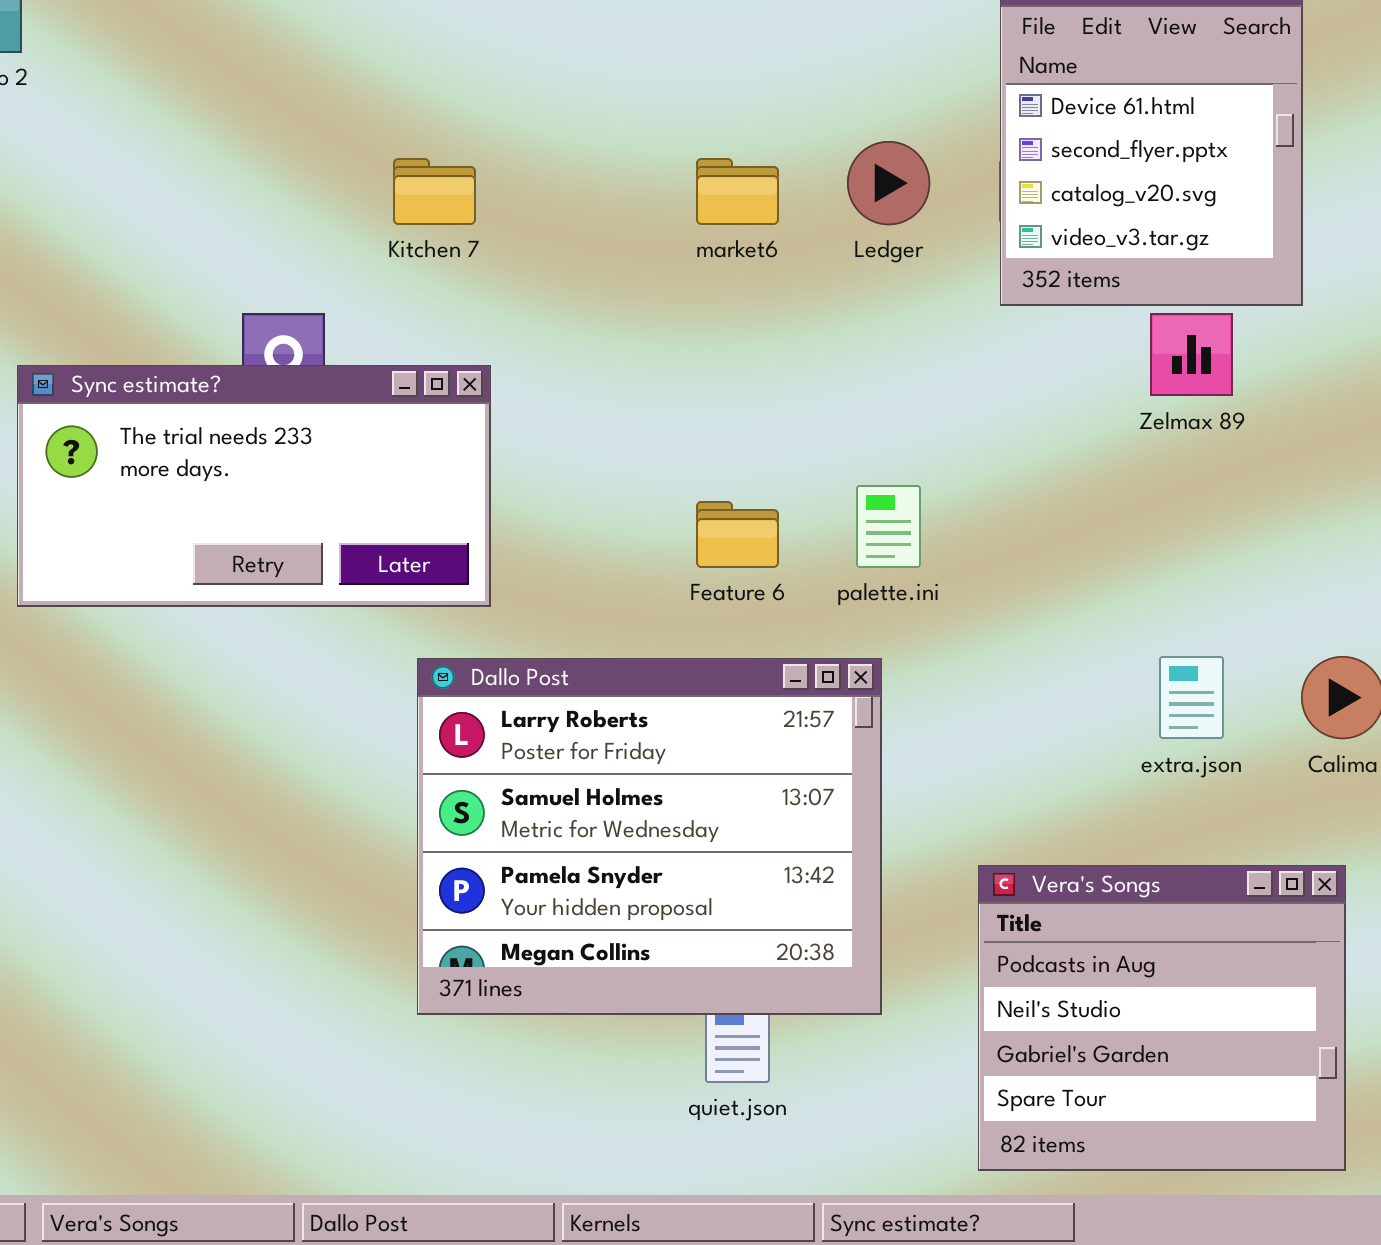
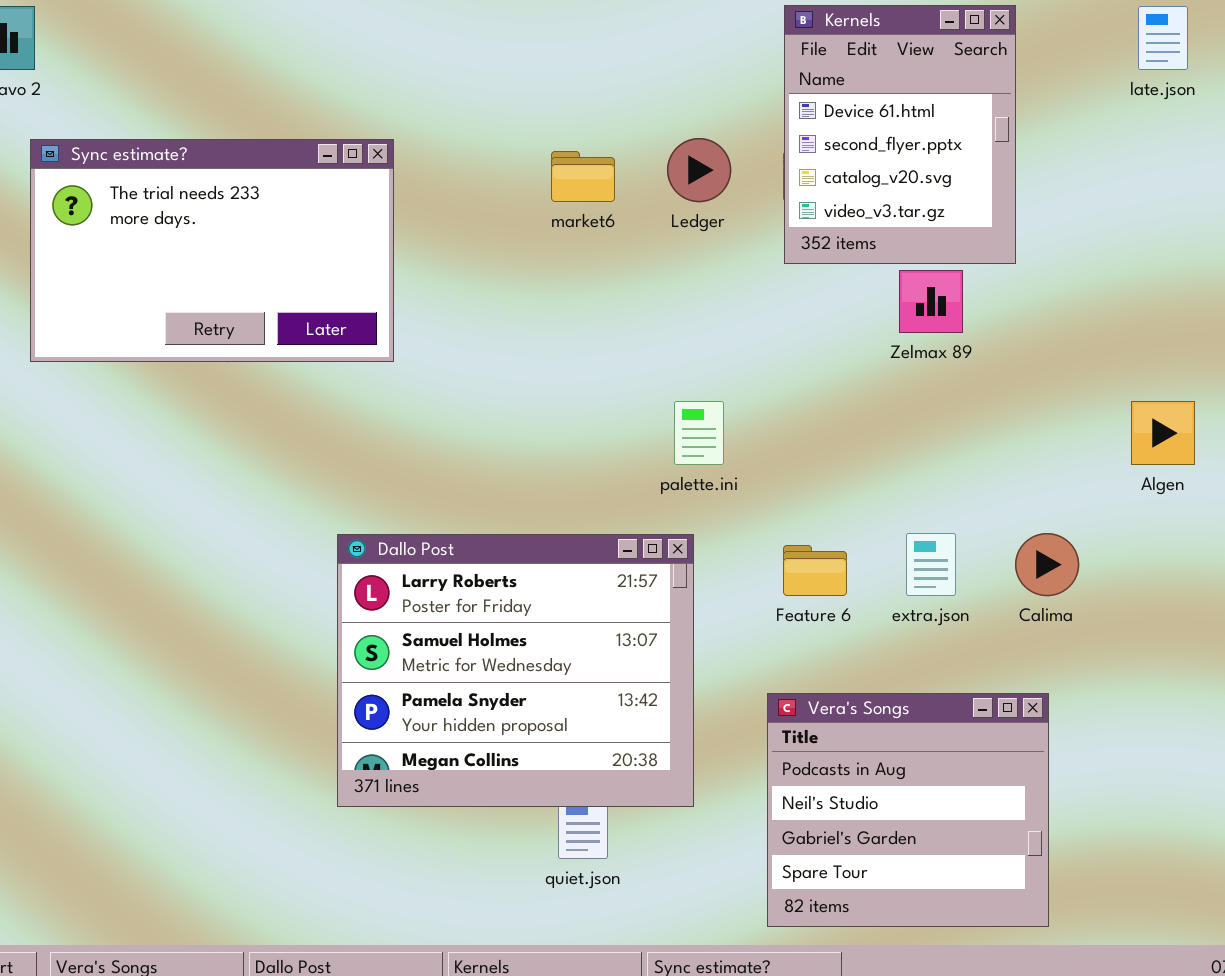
Sync estimate?: [17,365,491,607] -> [30,139,394,362], moved, resized
Feature 6: [696,501,779,568] -> [783,545,847,596], moved

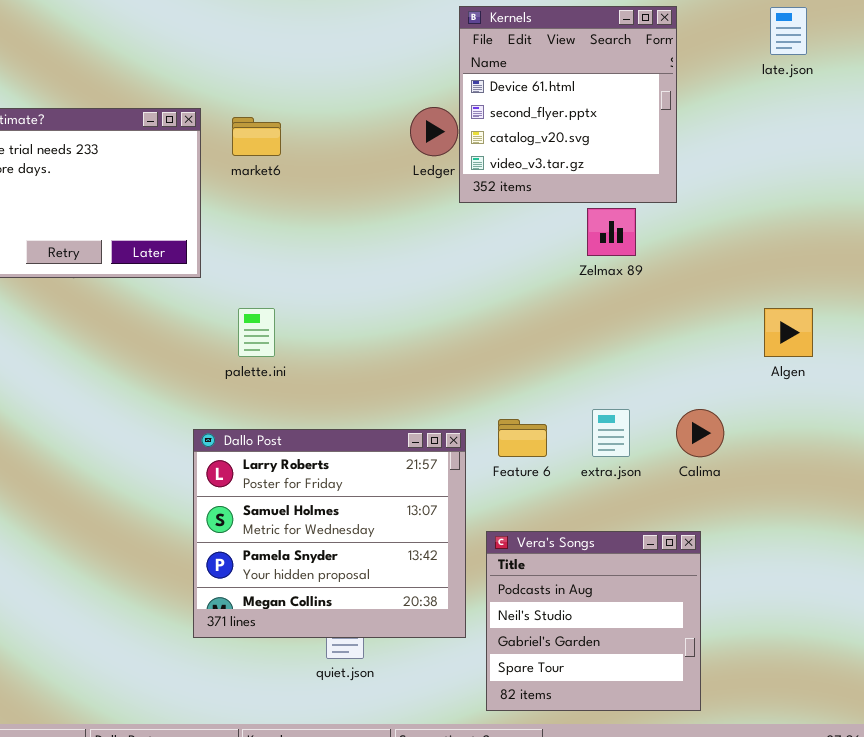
Kernels: [784,5,1016,264] -> [459,6,677,203], resized
market6: [551,151,615,202] -> [232,117,281,156], moved
palette.ini: [674,401,724,465] -> [238,308,275,357], moved
Dallo Post: [337,534,694,807] -> [193,429,466,638], moved

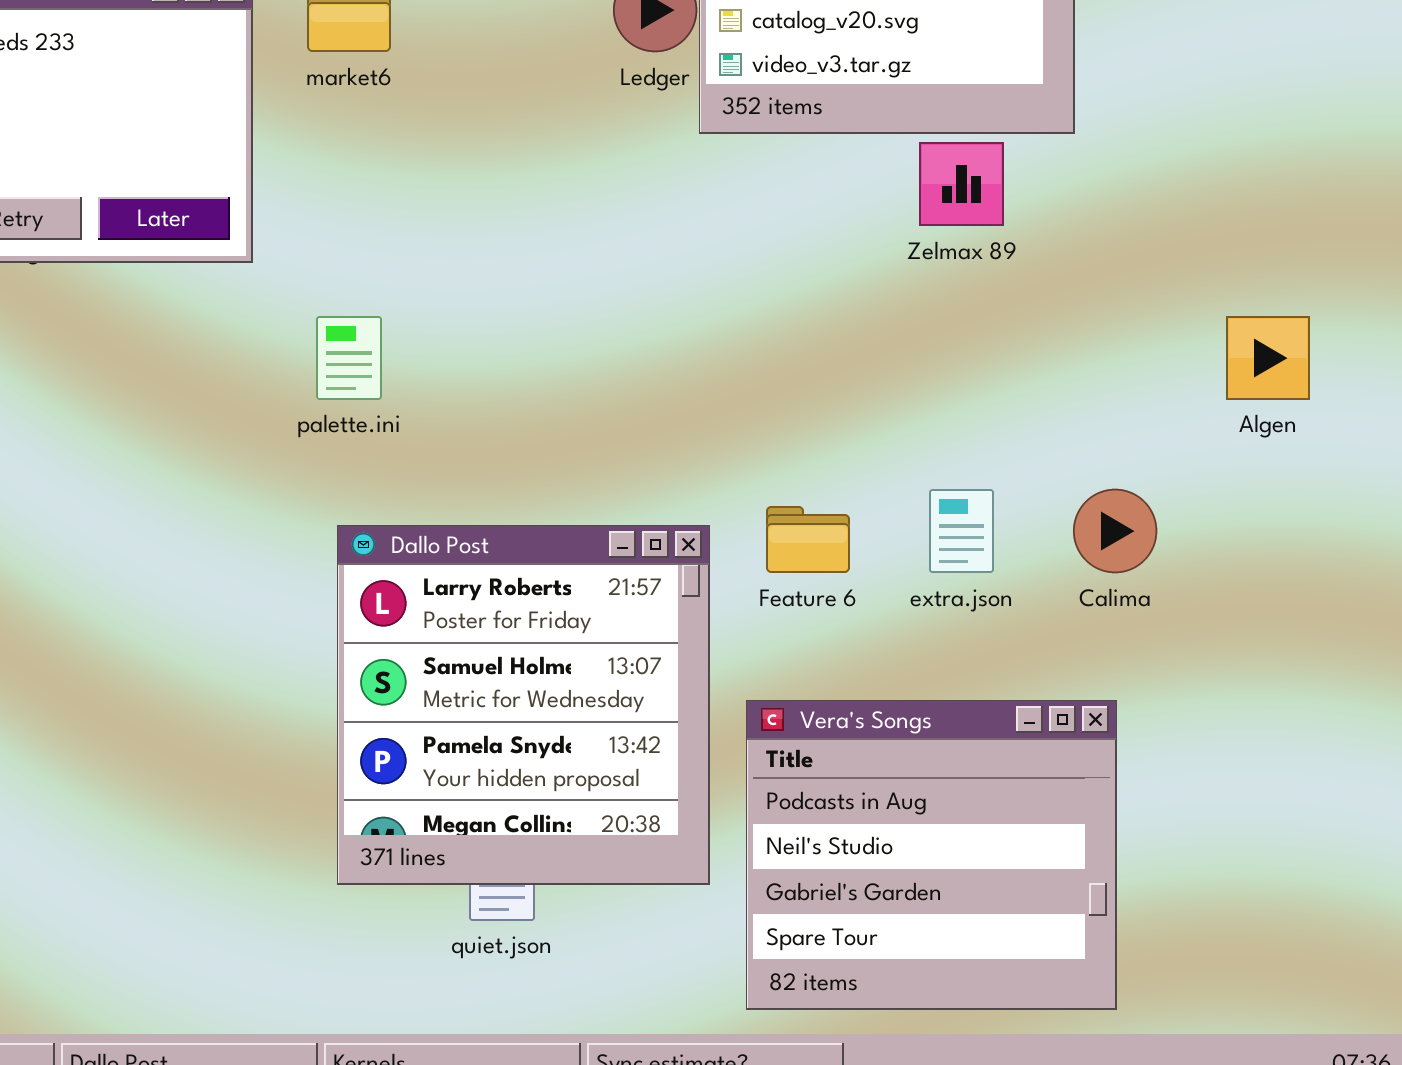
Dallo Post: [193,429,466,638] -> [337,525,710,885], resized

